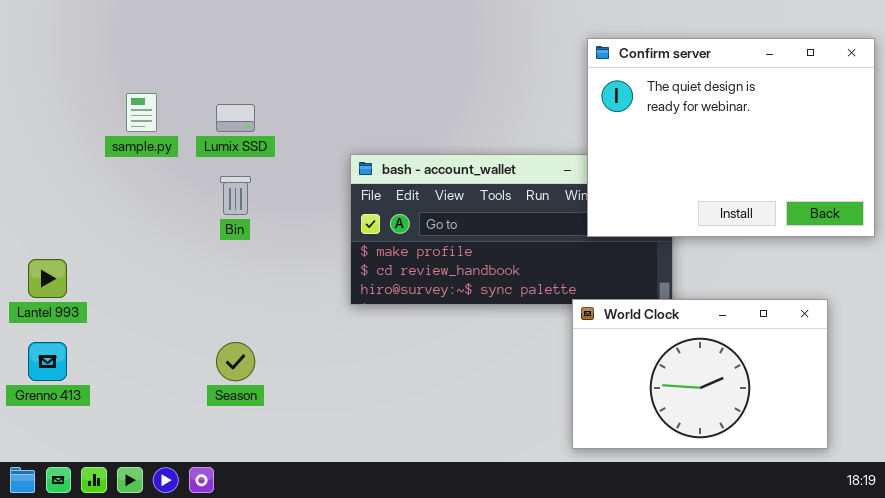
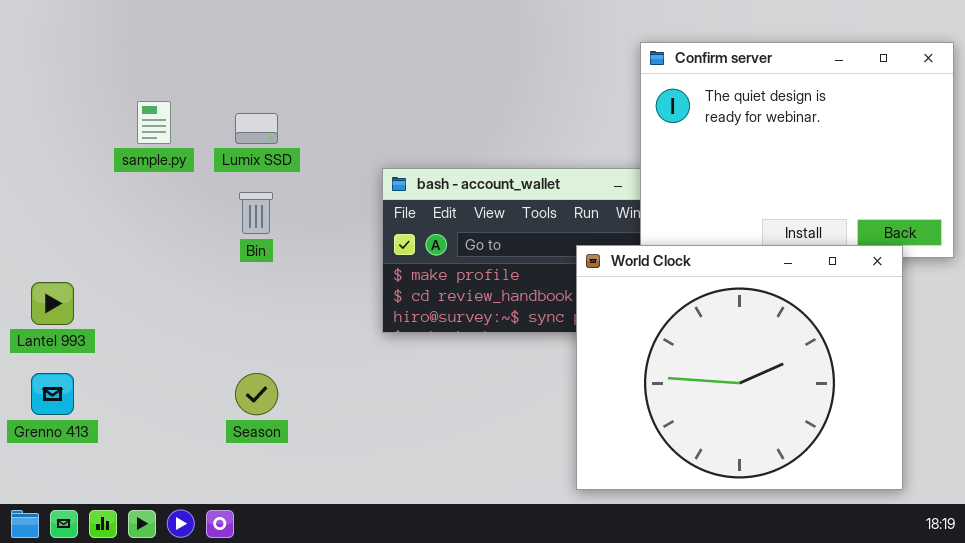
World Clock: [572,299,828,449] -> [576,245,903,490], resized

